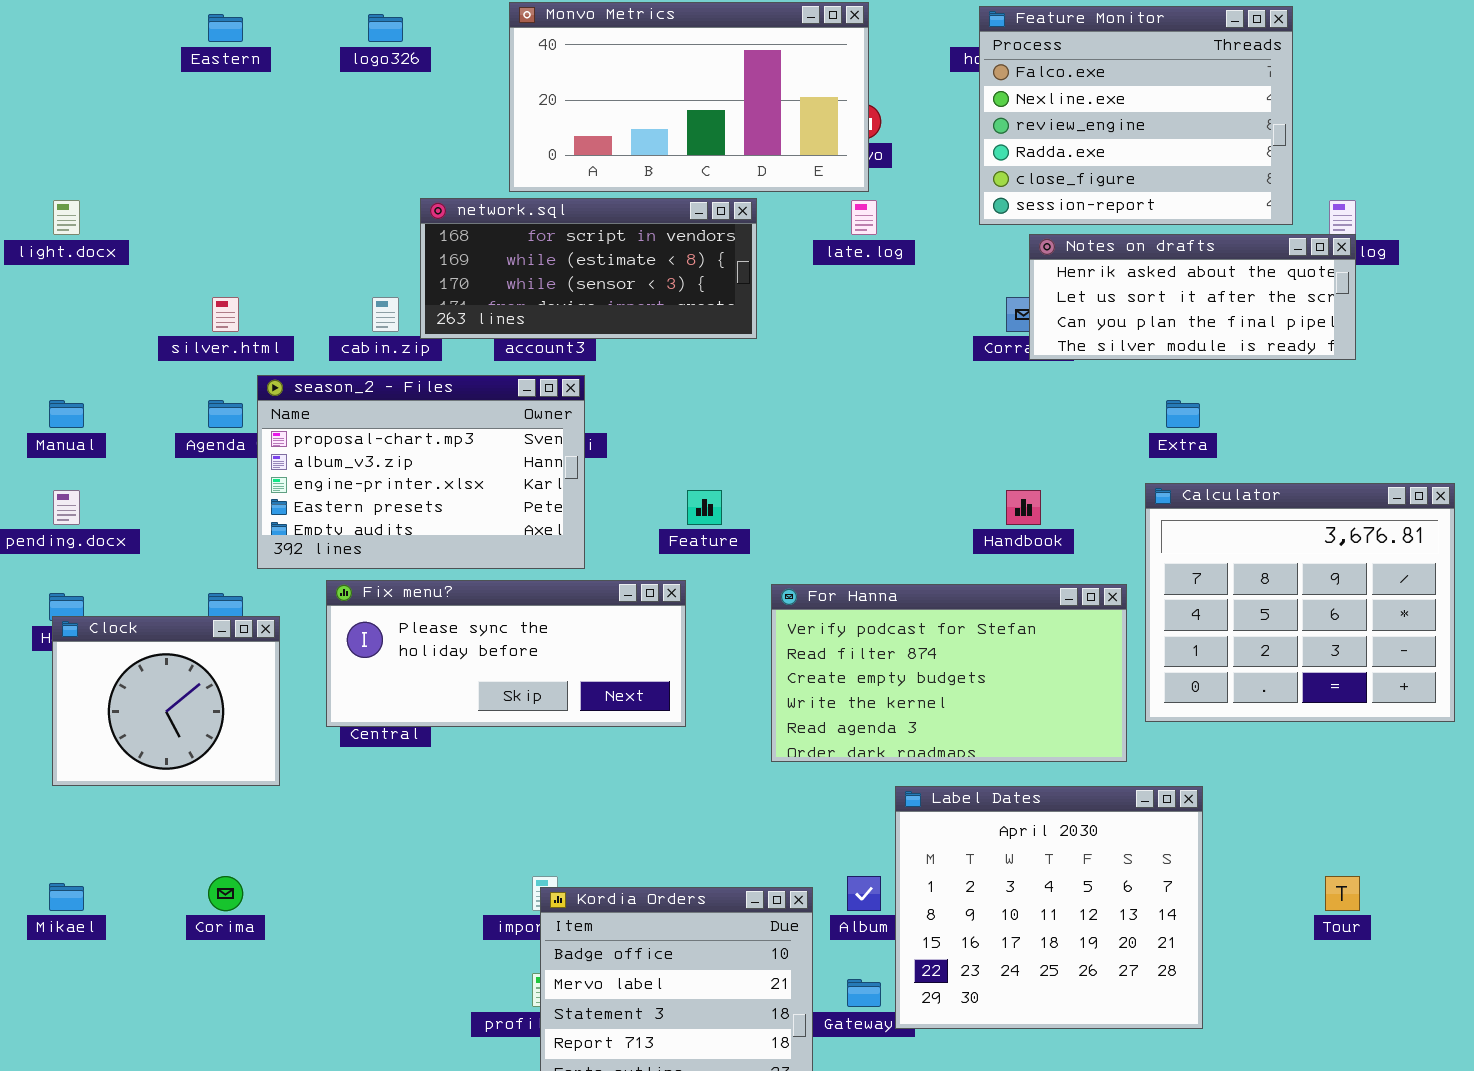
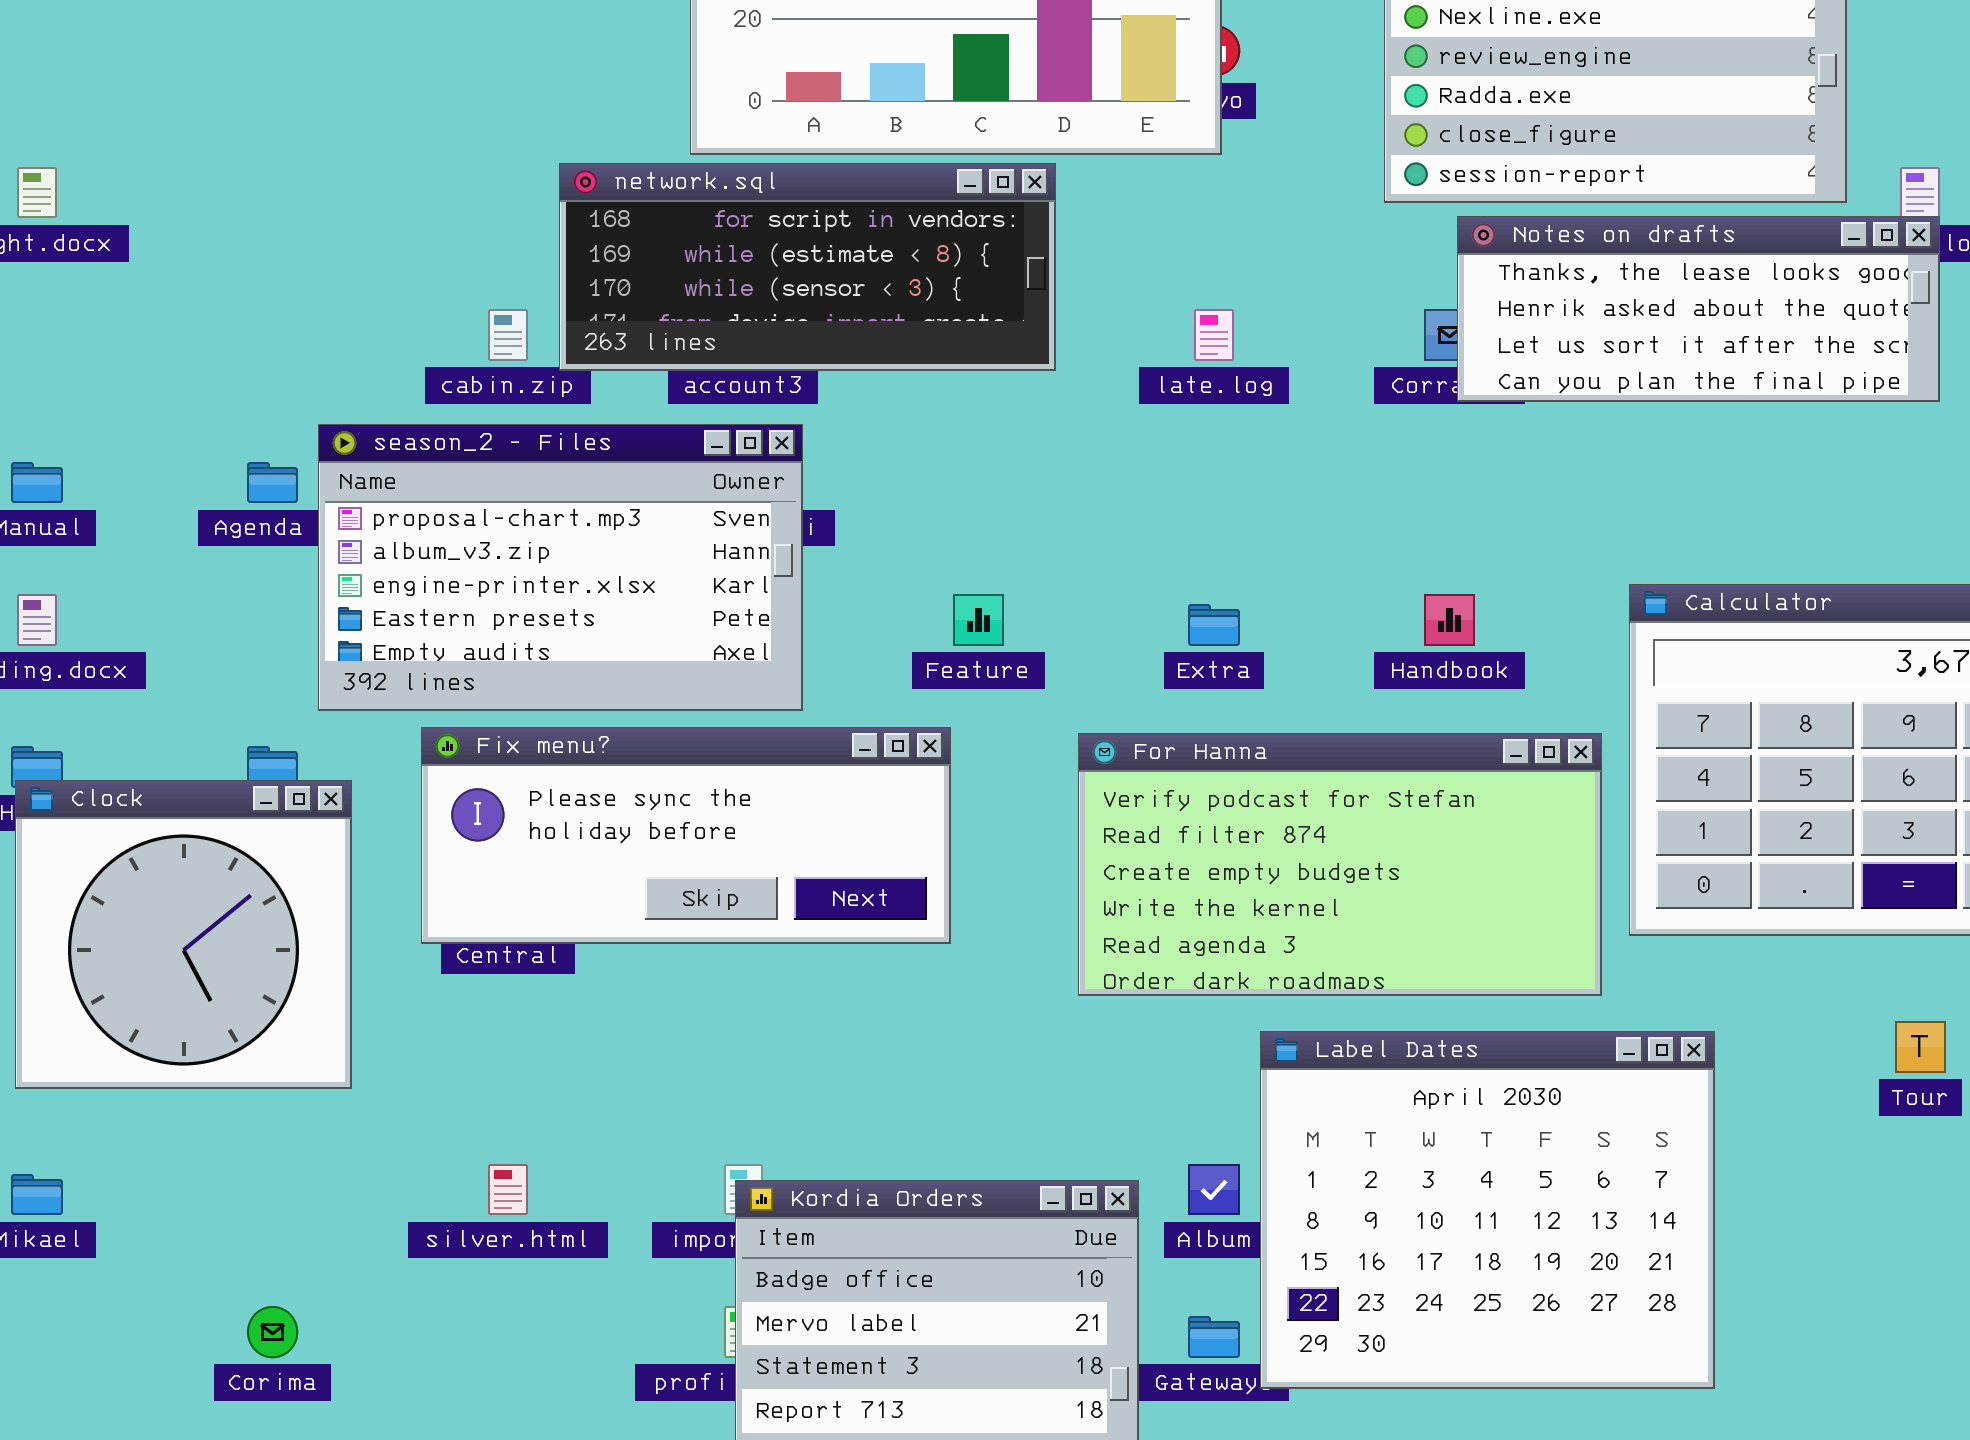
late.log: [851,200,877,235] -> [1194,309,1234,361], moved
Notes on drafts: [1029,234,1356,360] -> [1457,216,1940,402], scrolled up 1 row
silver.html: [212,297,239,332] -> [488,1164,528,1215], moved
Extra: [1166,400,1200,428] -> [1188,604,1240,646], moved
Clock: [52,616,280,786] -> [15,780,352,1089], resized
Corima: [208,876,243,911] -> [247,1306,298,1358], moved
Tour: [1325,876,1360,911] -> [1895,1021,1946,1073], moved

